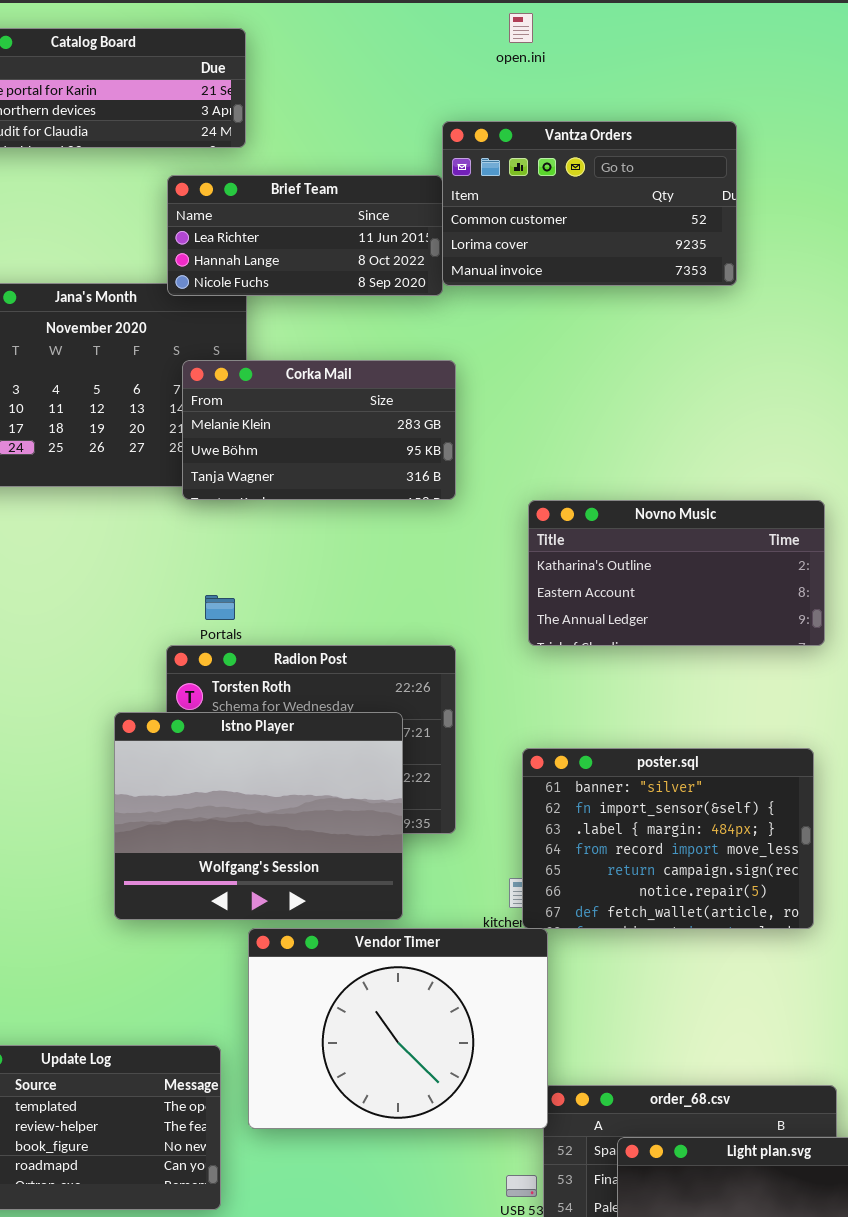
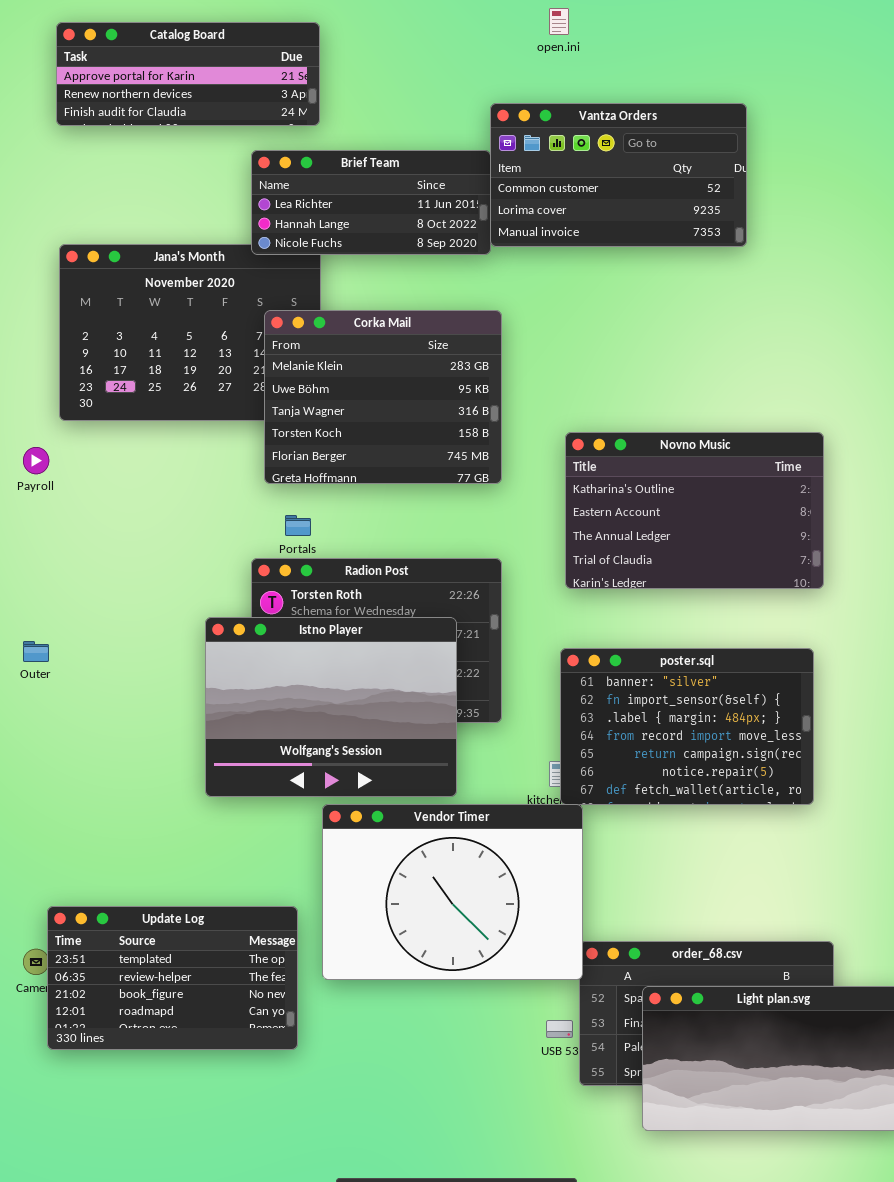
Corka Mail: [182,360,456,500] -> [264,310,502,484], resized
Novno Music: [528,500,825,646] -> [565,432,824,589], resized

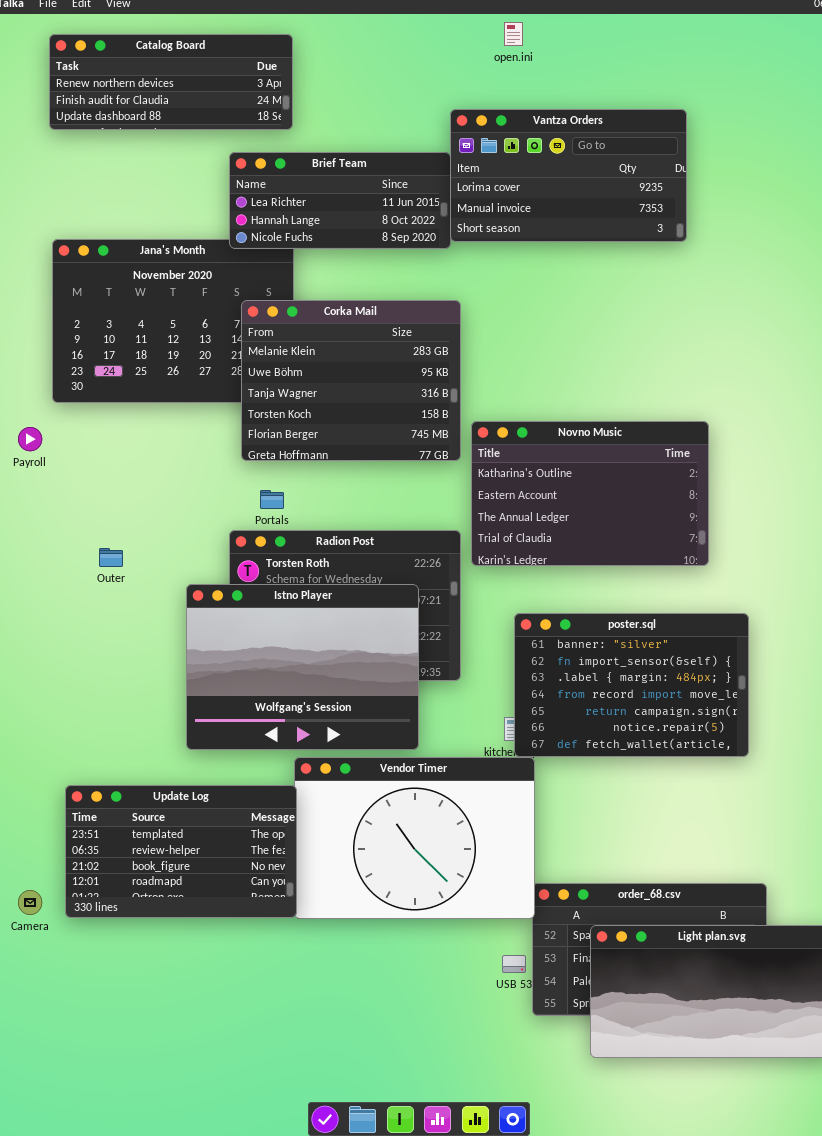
Catalog Board: [56,22,320,126] -> [49,34,293,130], scrolled down 1 row
Vantza Orders: [490,103,747,247] -> [450,109,687,242], scrolled down 1 row
Novno Music: [565,432,824,589] -> [471,421,709,566], moved
Outer: [23,641,49,662] -> [99,548,123,567], moved
Update Log: [47,906,298,1050] -> [65,785,297,918], moved

